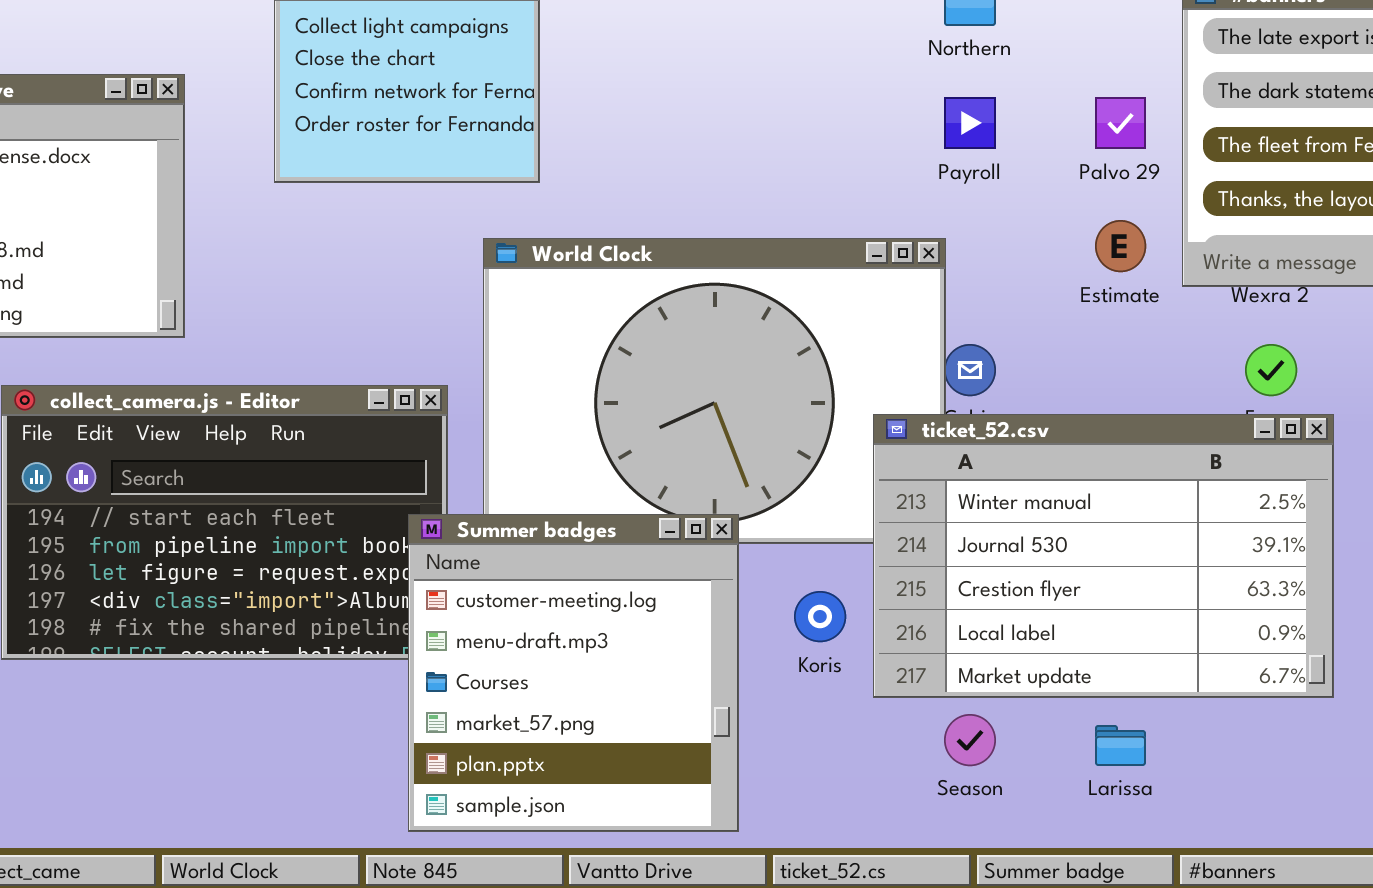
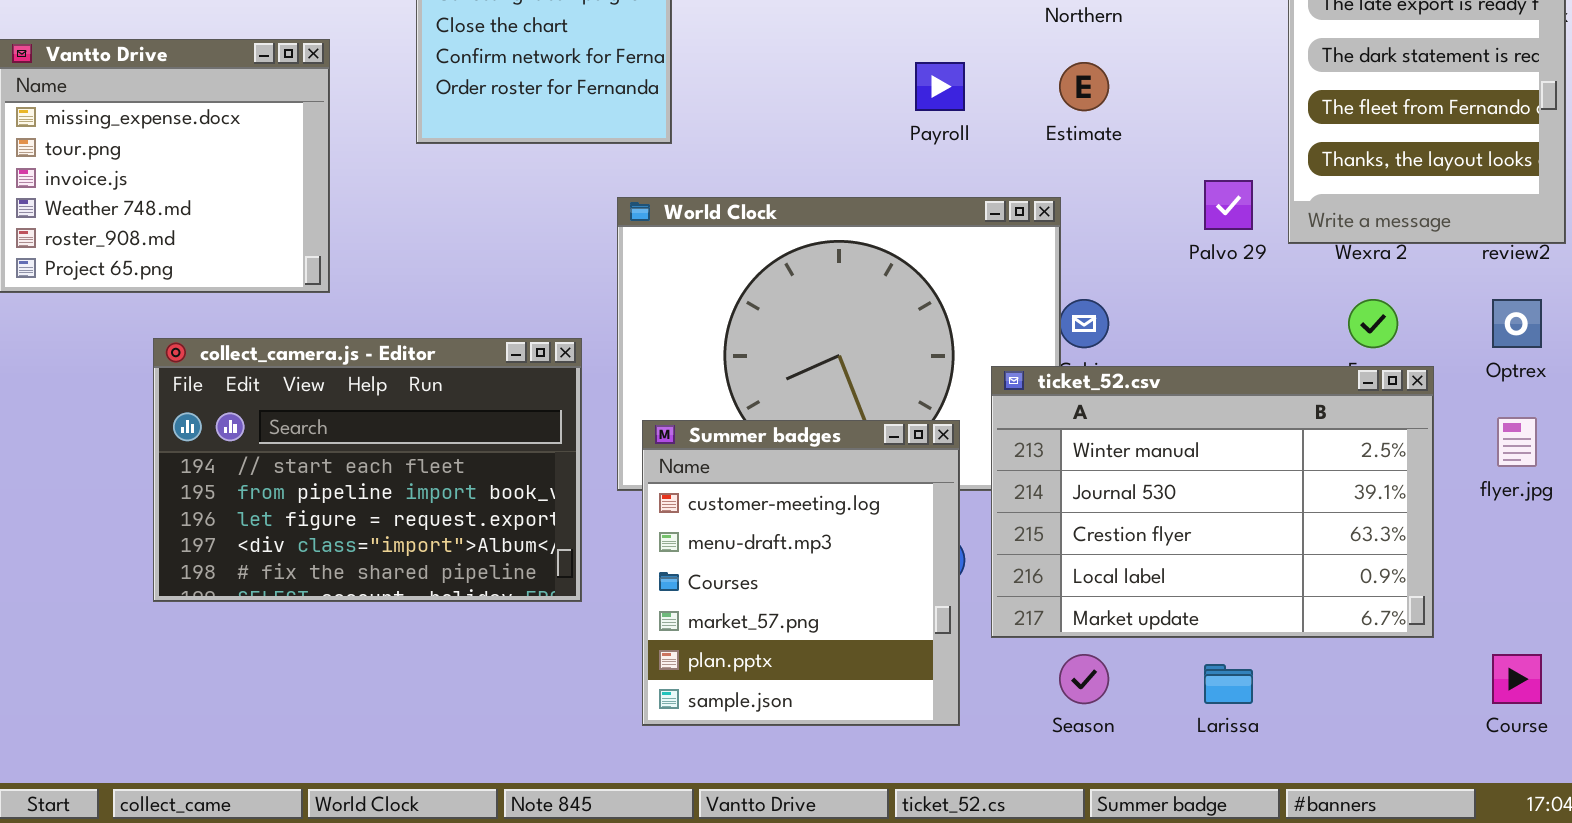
Payroll: [944,97,996,149] -> [915,62,965,111], moved
Palvo 29: [1095,97,1146,149] -> [1204,180,1253,230], moved
Estimate: [1095,220,1146,272] -> [1059,62,1109,111], moved
Summer badges: [408,514,739,832] -> [642,420,960,726], moved

